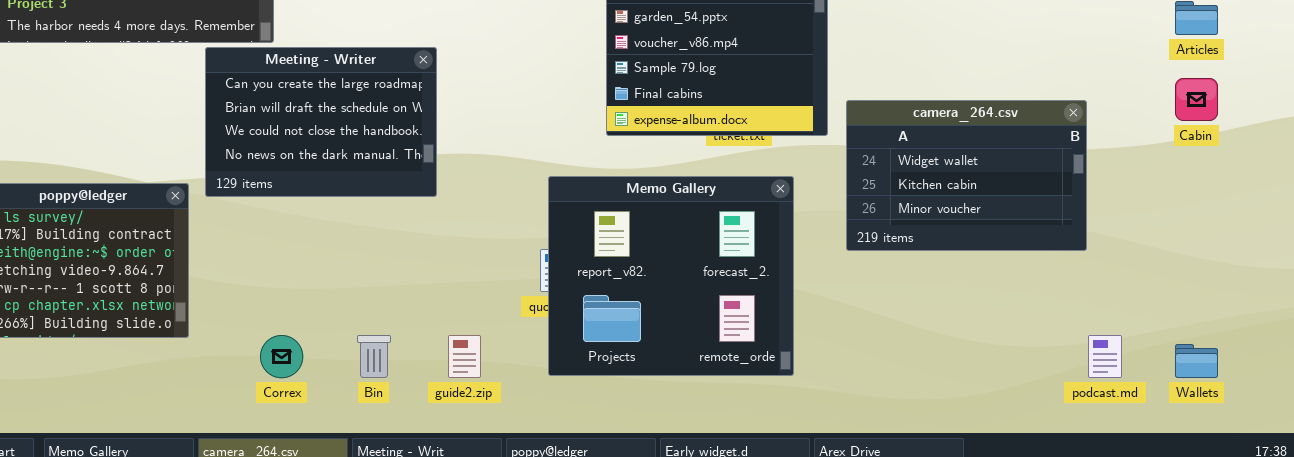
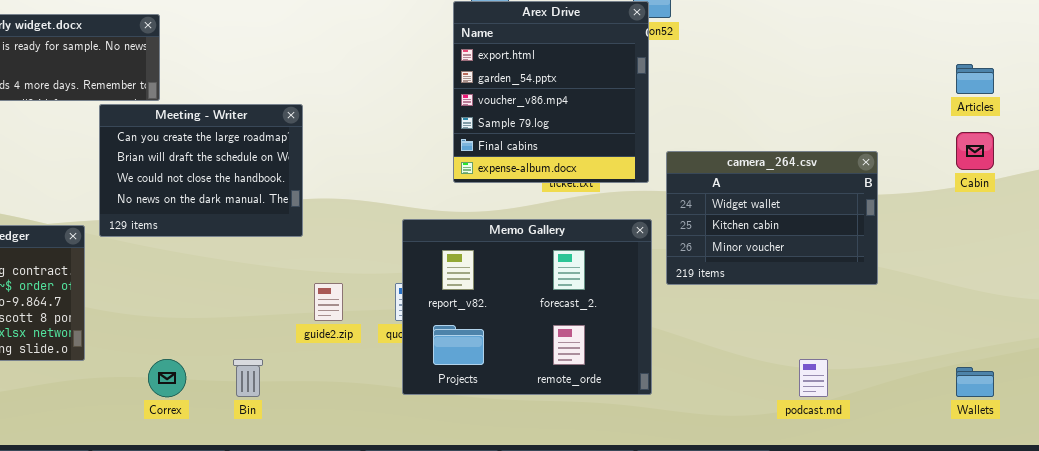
Memo Gallery: [548,176,794,376] -> [402,219,652,395], resized
guide2.zip: [448,335,481,378] -> [314,283,343,321], moved
podcast.md: [1088,335,1122,378] -> [799,359,828,397], moved

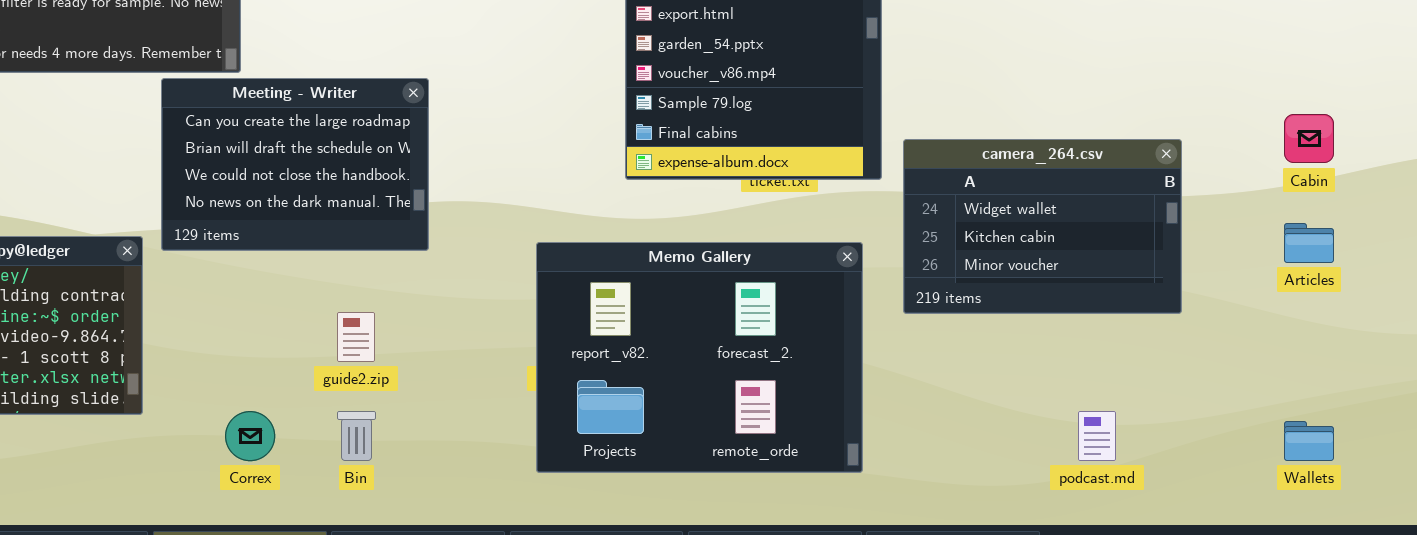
Articles: [956,64,994,94] -> [1284,223,1334,263], moved
Memo Gallery: [402,219,652,395] -> [536,242,863,473], moved
guide2.zip: [314,283,343,321] -> [337,312,375,362], moved

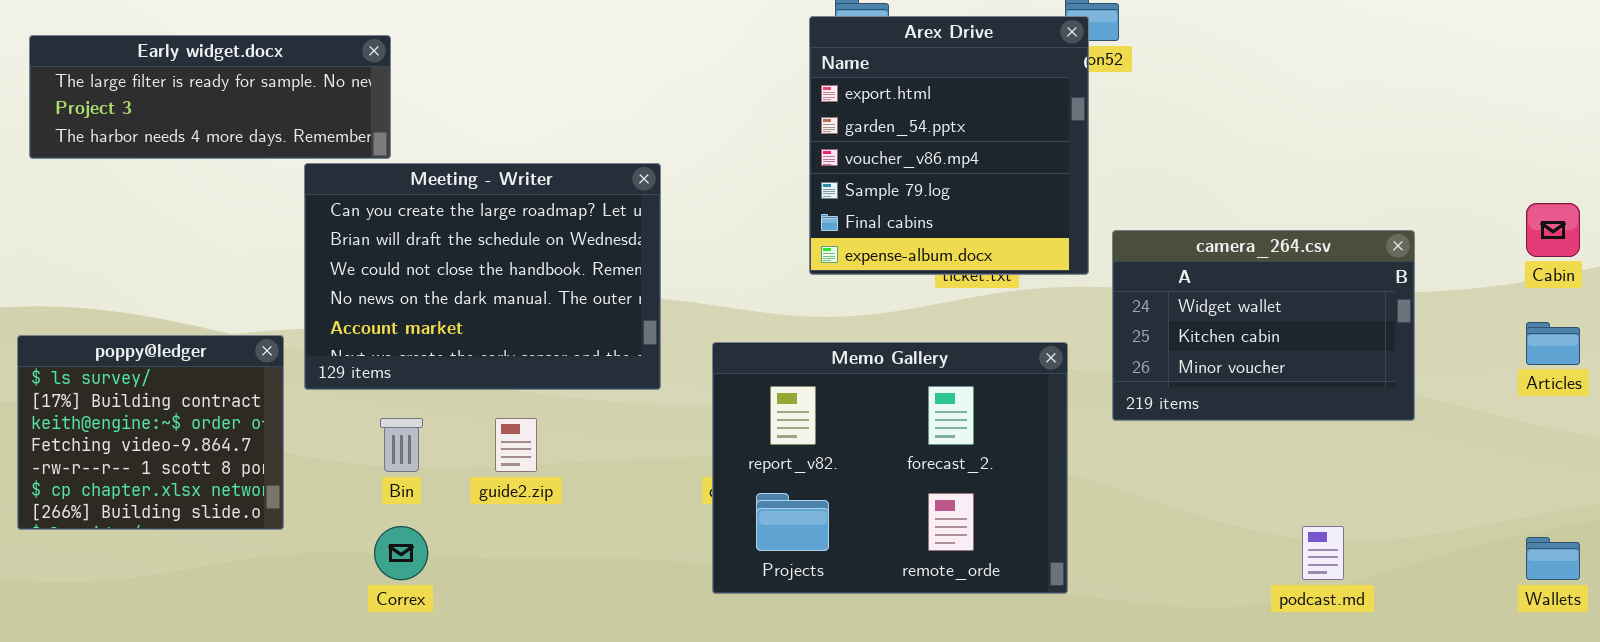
Meeting - Writer: [161,78,429,251] -> [304,163,661,390], resized
Bin: [337,411,376,461] -> [380,418,423,472], moved

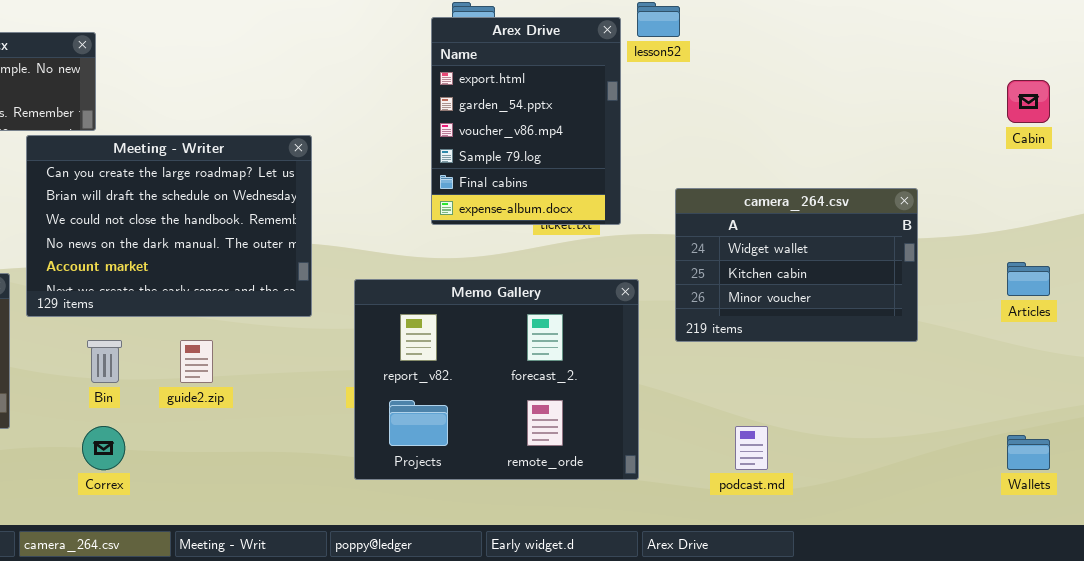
Arex Drive: [809,16,1089,275] -> [431,17,621,225], resized
Cabin: [1526,203,1580,257] -> [1007,80,1050,123], moved
podcast.md: [1302,526,1344,580] -> [735,426,768,470], moved

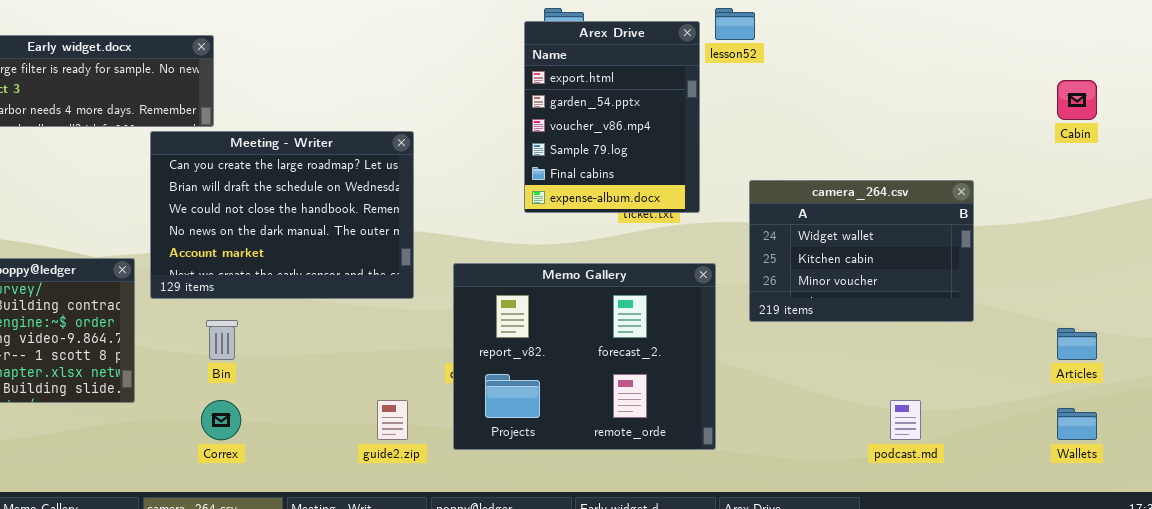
Articles: [1007,262,1050,296] -> [1057,328,1097,360], moved
guide2.zip: [180,340,213,383] -> [377,400,408,440], moved
podcast.md: [735,426,768,470] -> [890,400,921,440], moved

